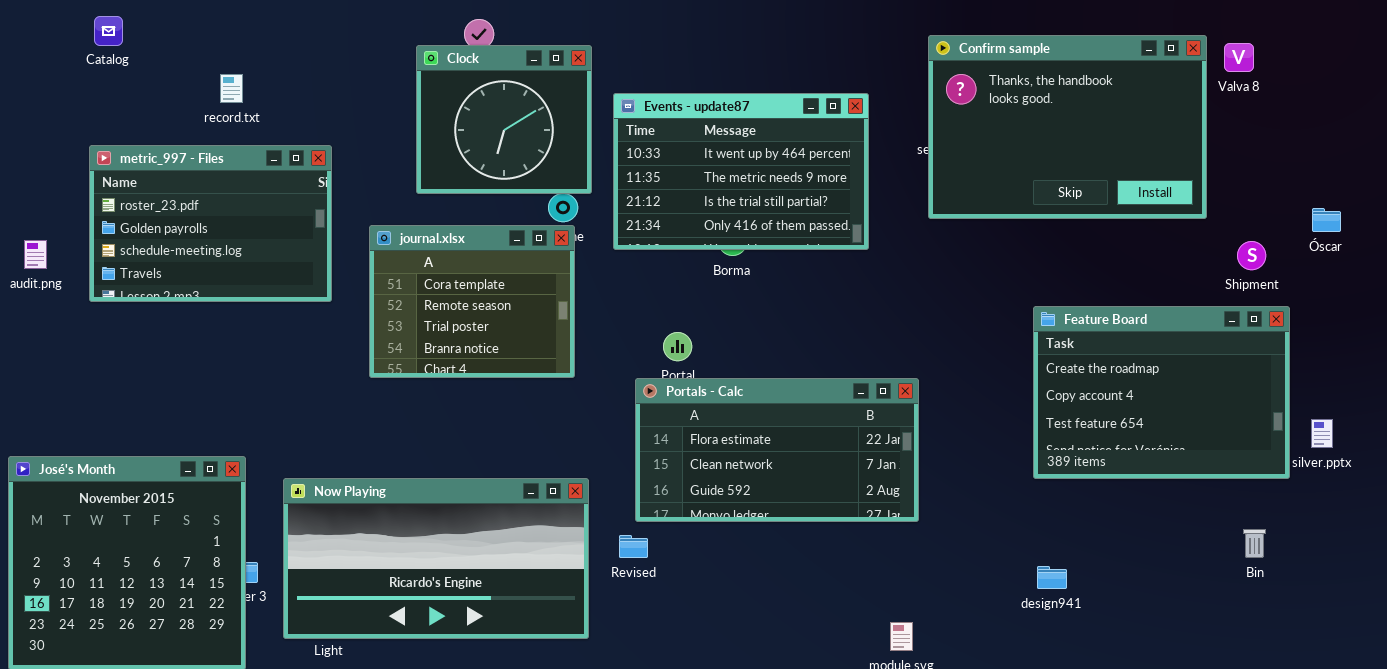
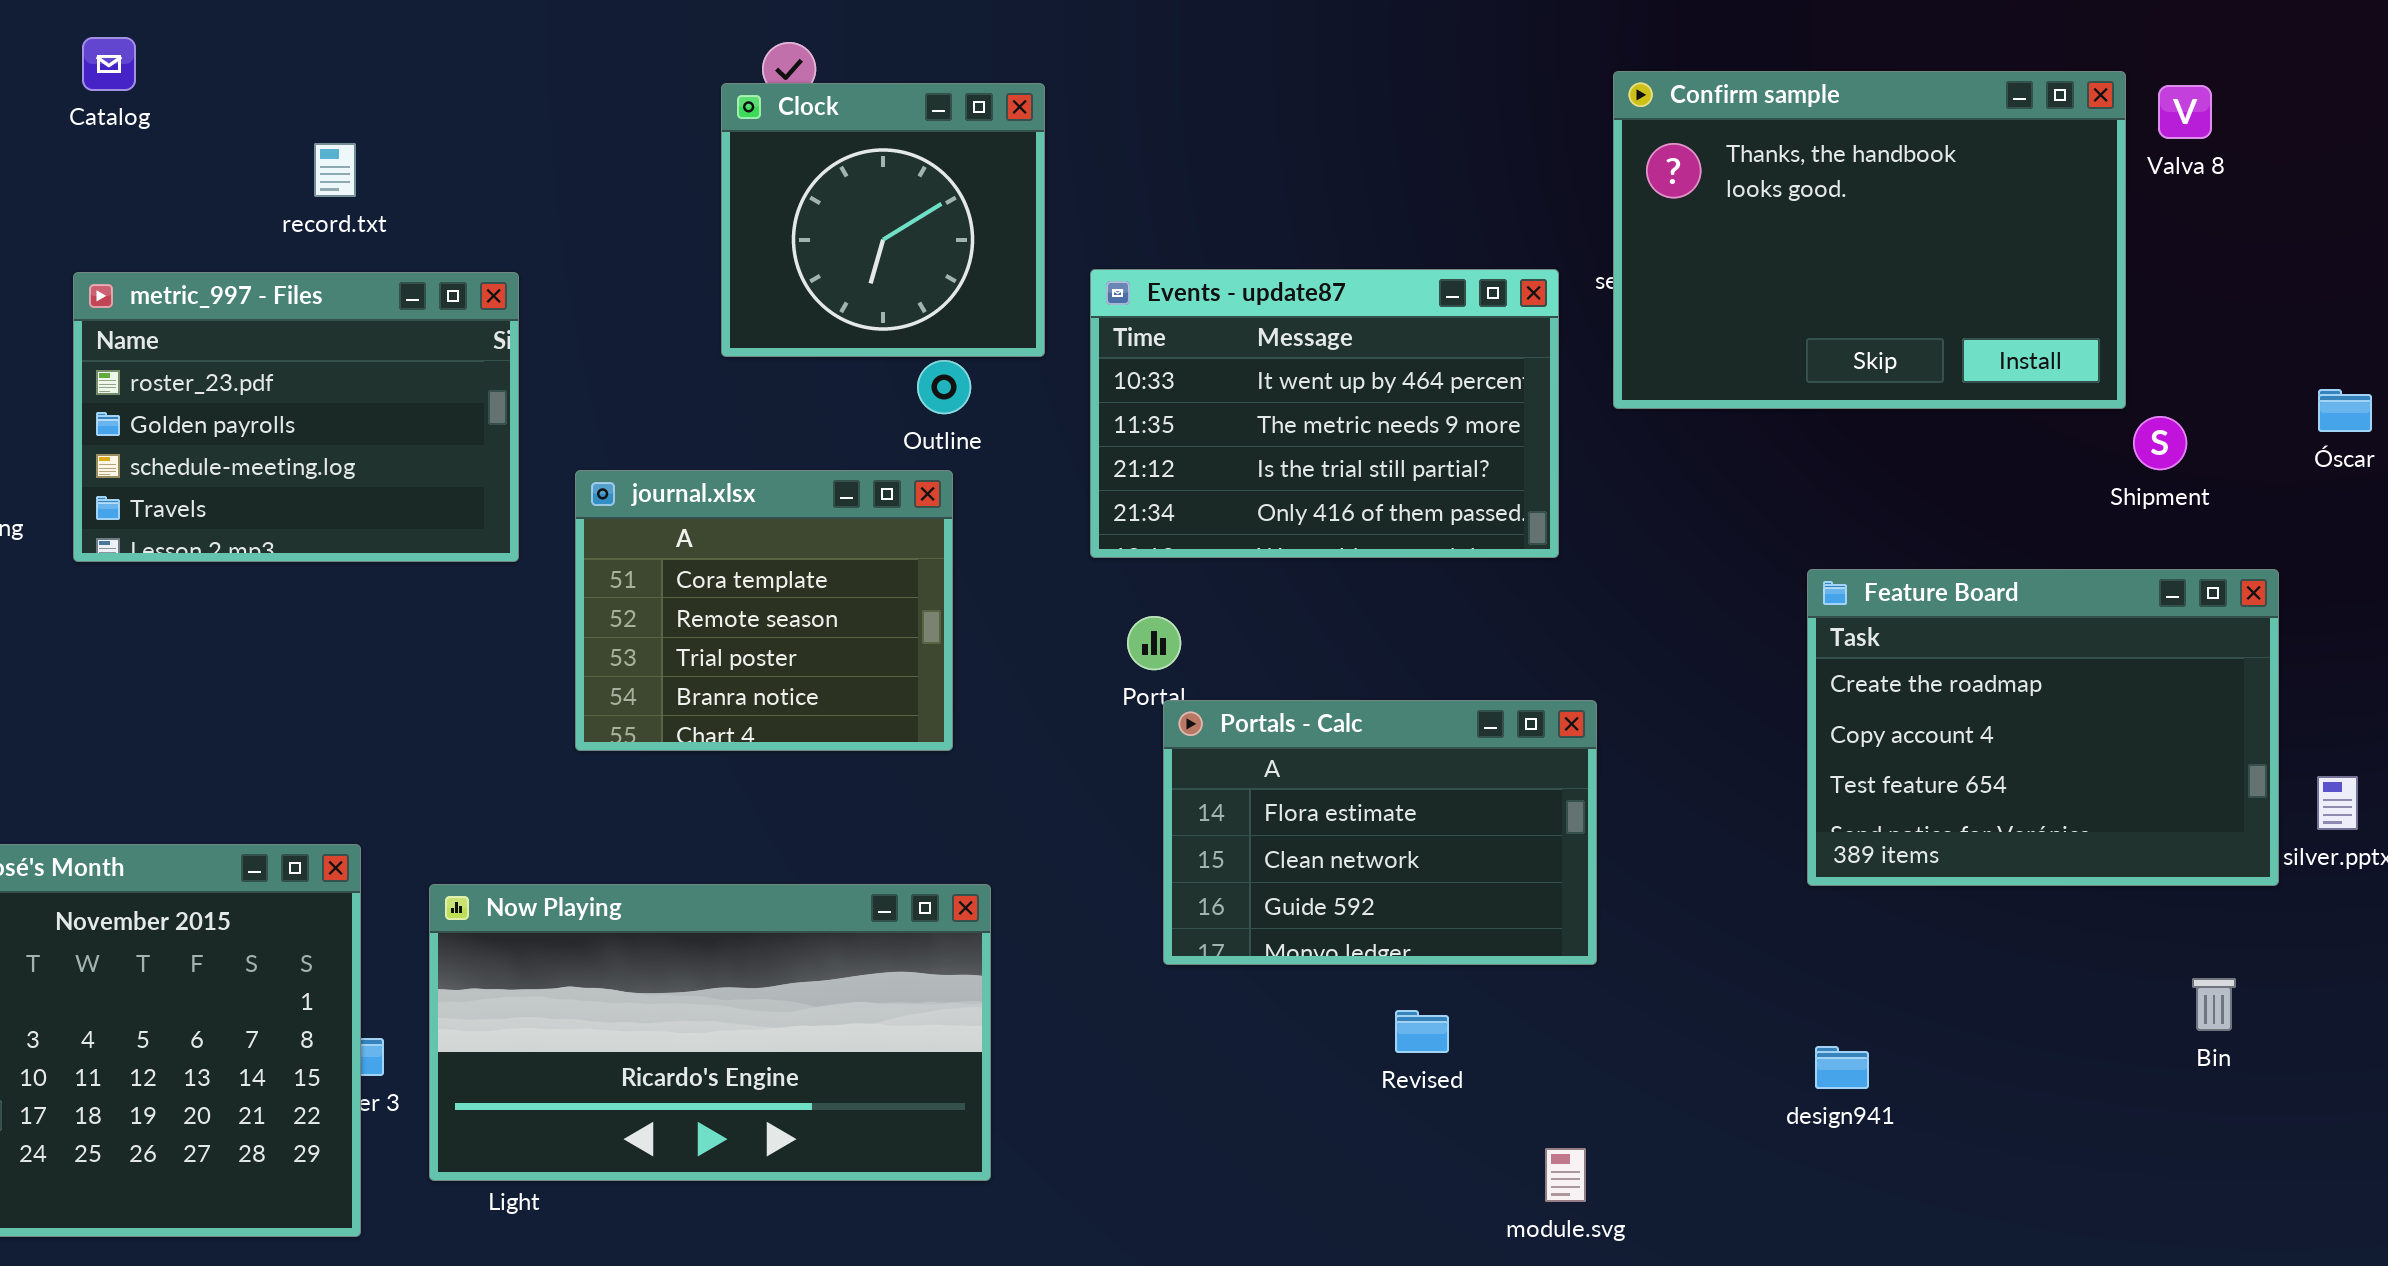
Clock: [416,45,592,194] -> [721,83,1045,357], moved
Events - update87: [613,93,869,250] -> [1090,269,1559,558], moved
journal.xlsx: [369,225,575,378] -> [575,470,953,751], moved
Shipment: [1237,241,1266,270] -> [2133,416,2187,470], moved
Portals - Calc: [635,378,919,522] -> [1163,700,1597,965], resized
Revised: [619,535,648,558] -> [1395,1010,1449,1053], moved

